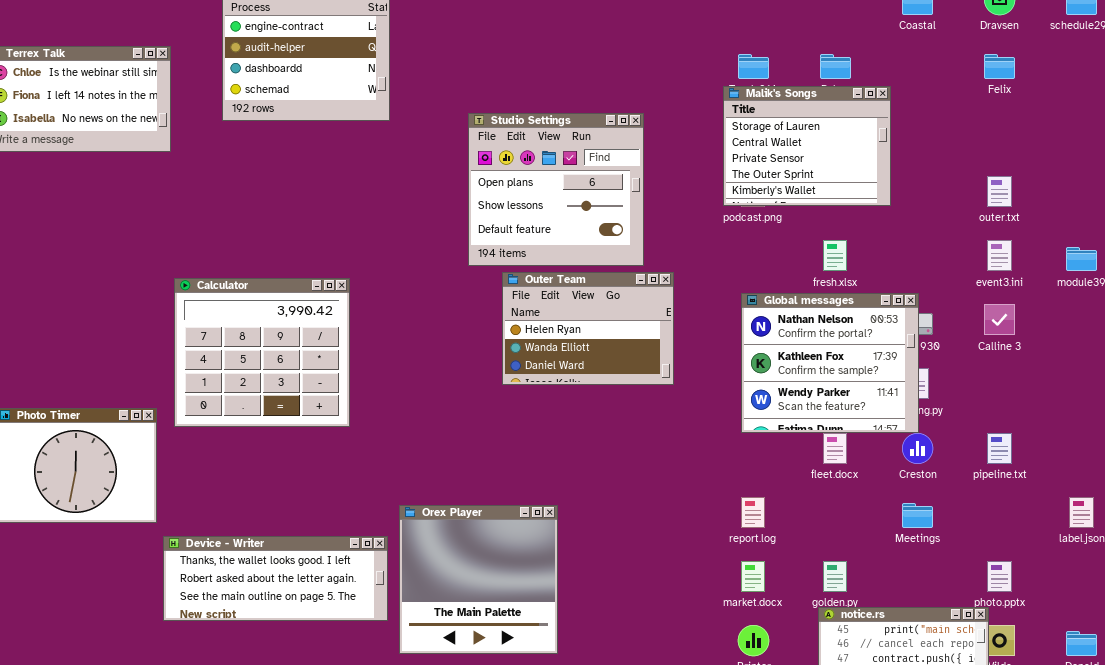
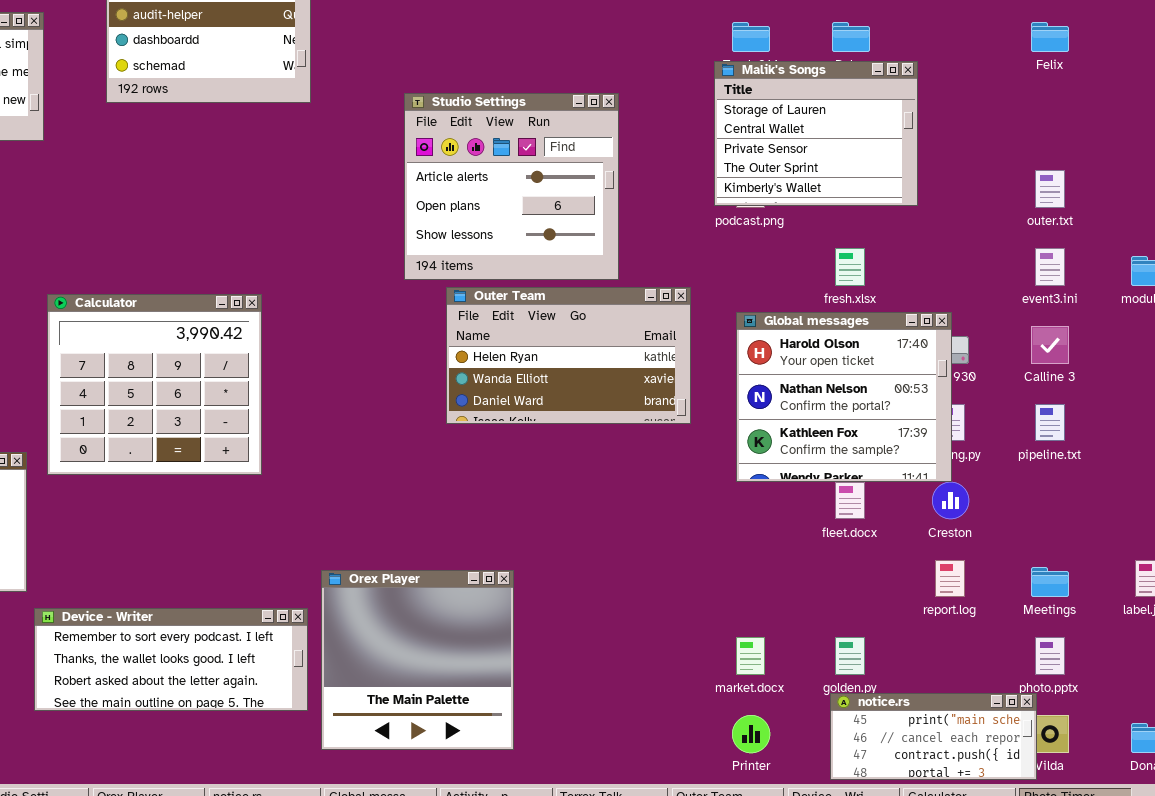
Studio Settings: [468,113,644,266] -> [404,93,619,280], scrolled up 1 row
Outer Team: [502,272,674,385] -> [446,287,691,424], resized
Global messages: [741,293,919,433] -> [736,312,952,482], scrolled up 1 row
pipeline.txt: [987,433,1012,464] -> [1035,404,1065,441], moved
report.log: [741,497,765,528] -> [935,560,965,597], moved
Meetings: [902,503,933,528] -> [1031,567,1069,597], moved
Device - Writer: [163,536,388,621] -> [34,608,308,711], scrolled up 1 row

